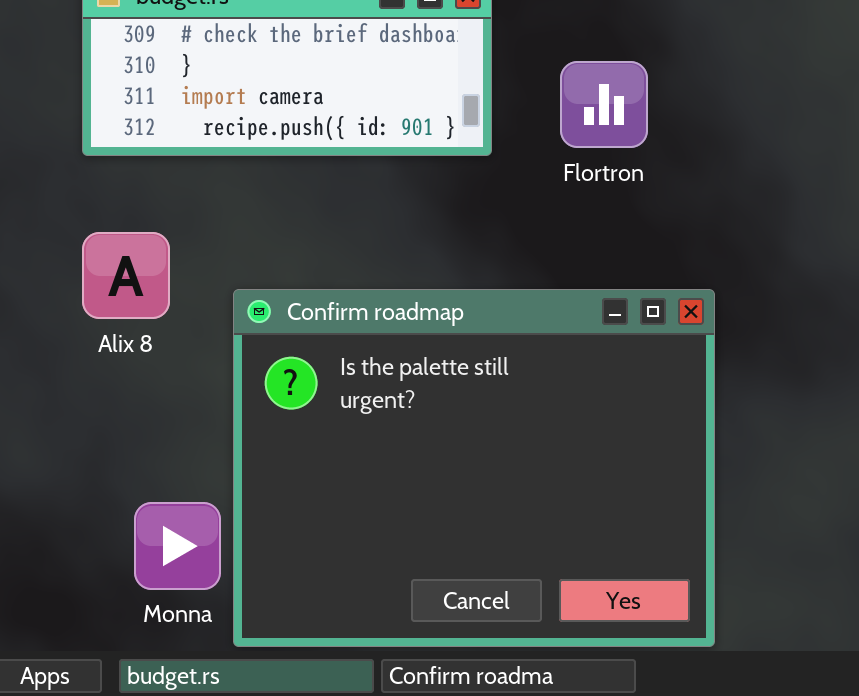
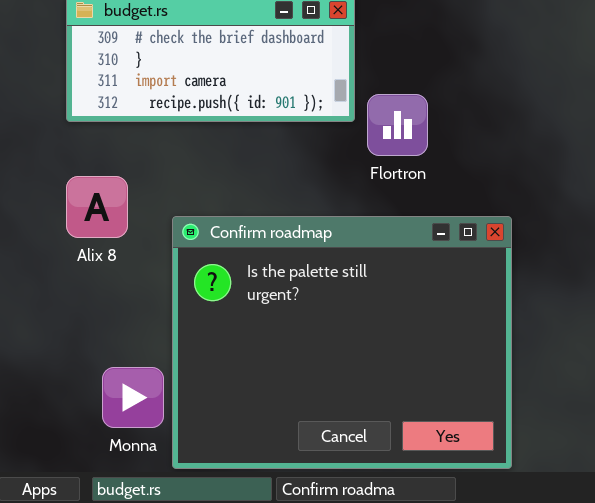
Flortron: [560,61,648,148] -> [367,94,428,156], moved

